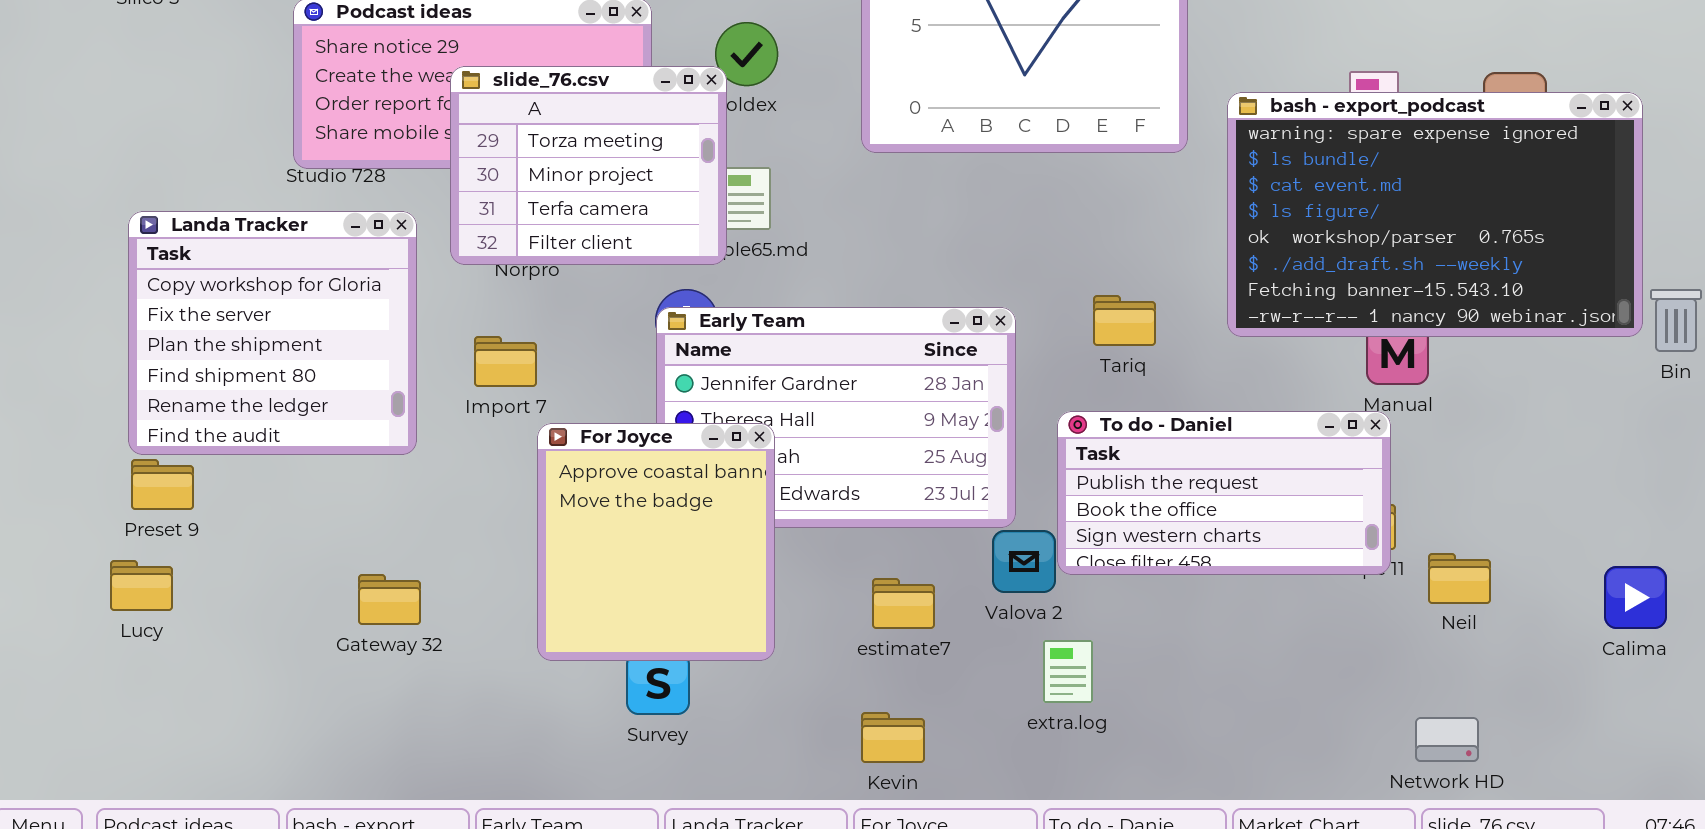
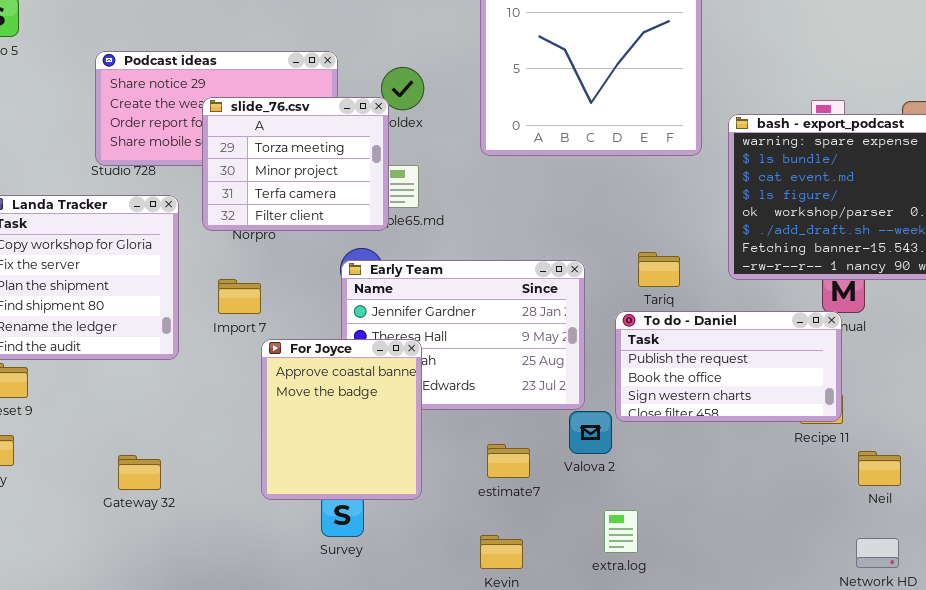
To do - Daniel: [1057,411,1391,575] -> [615,311,842,422], moved
Neil: [1428,553,1491,604] -> [858,451,901,486], moved
Gateway 32: [358,574,421,625] -> [118,455,161,490], moved
extra.log: [1043,640,1093,703] -> [604,510,638,553], moved

